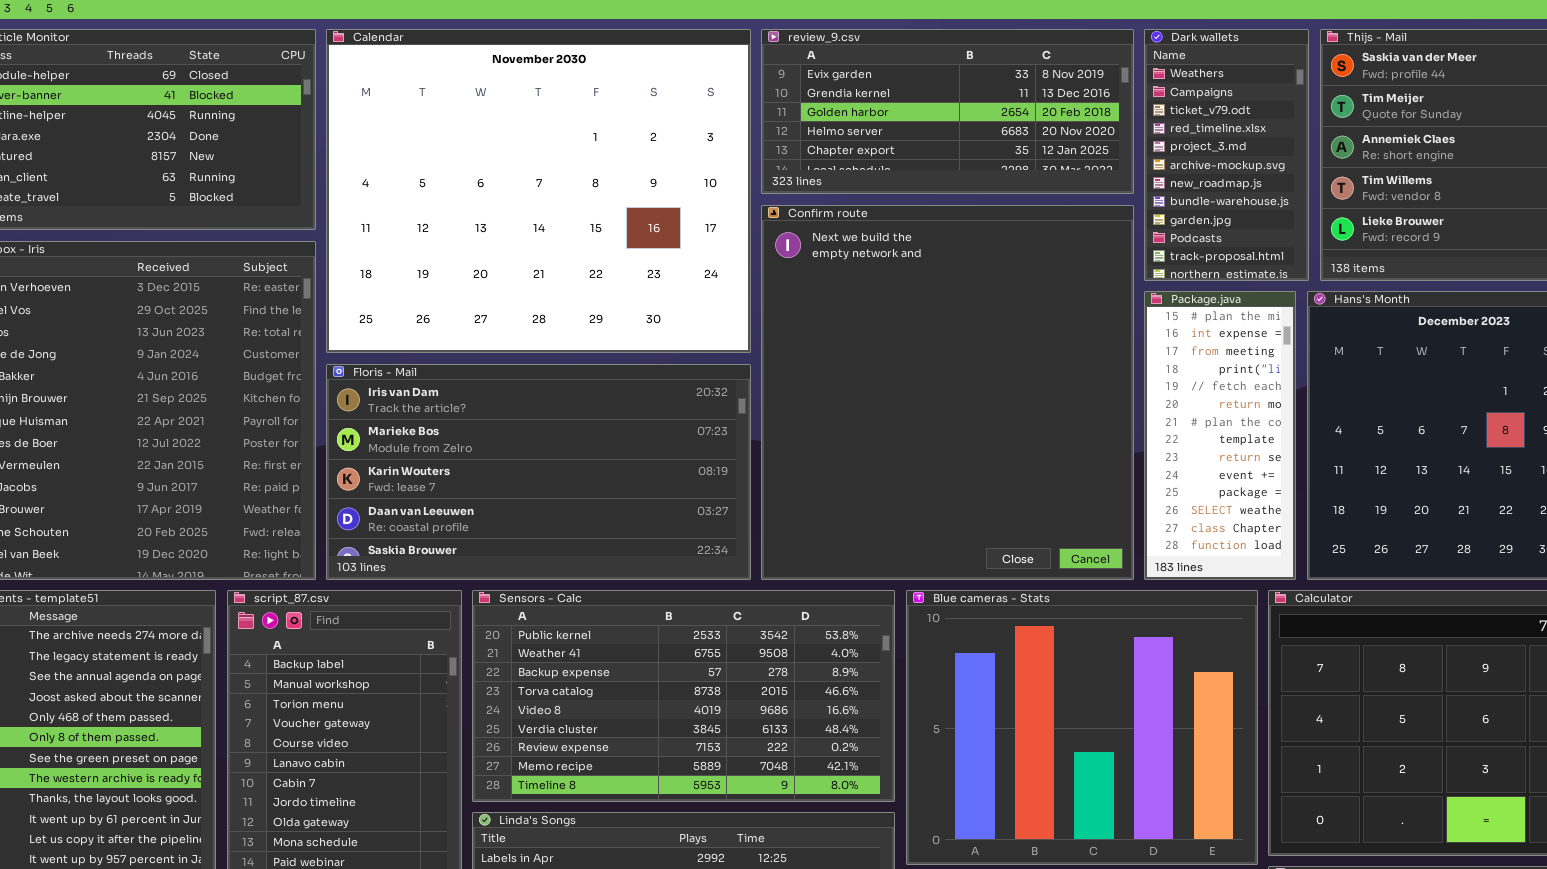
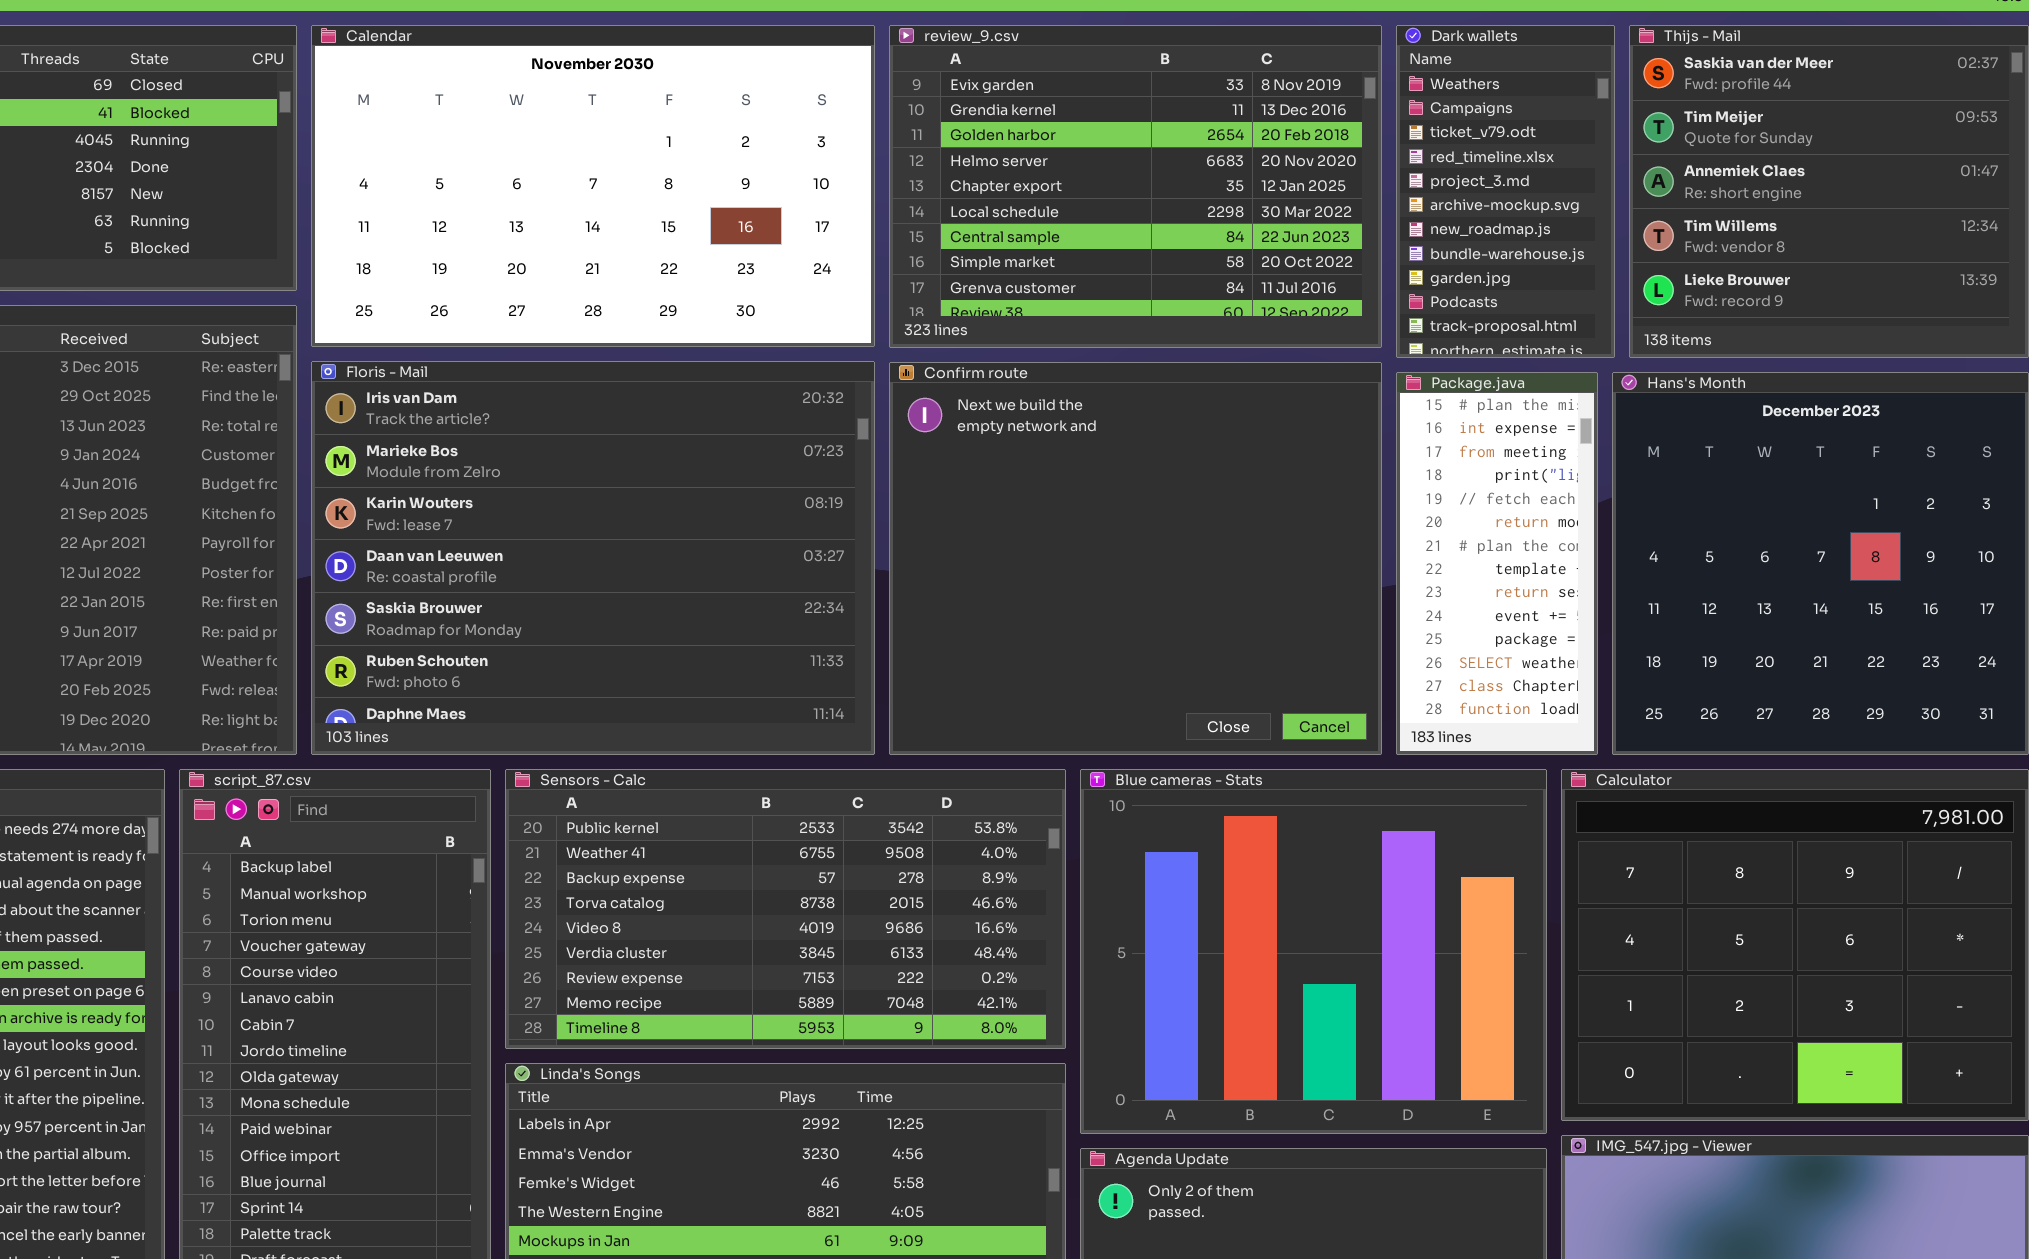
Calendar: [326,29,751,353] -> [311,25,875,347], resized
review_9.csv: [761,29,1134,194] -> [889,25,1382,348], resized
Confirm route: [761,205,1134,580] -> [889,362,1382,755], resized
Floris - Mail: [326,364,751,580] -> [311,361,875,755], resized

